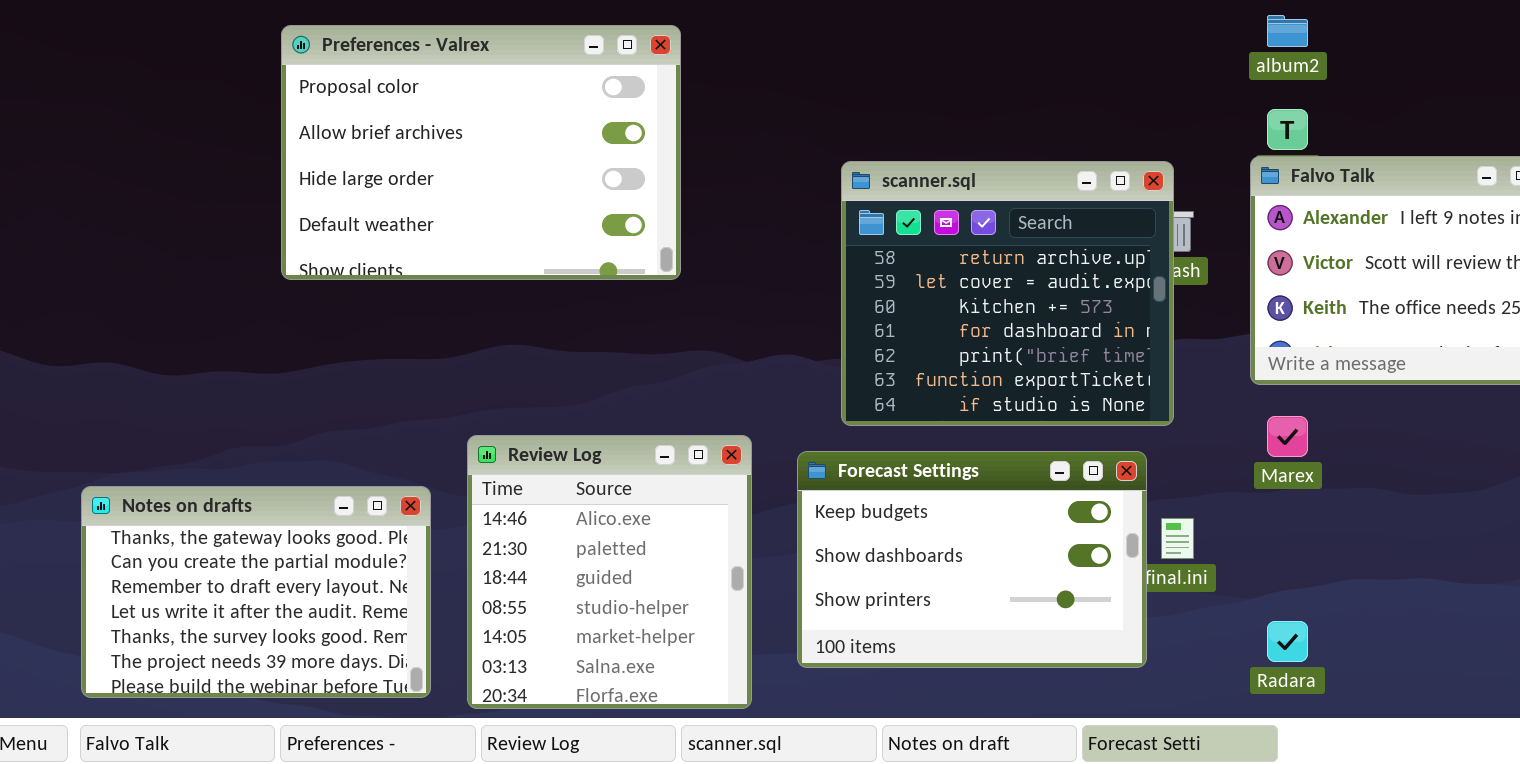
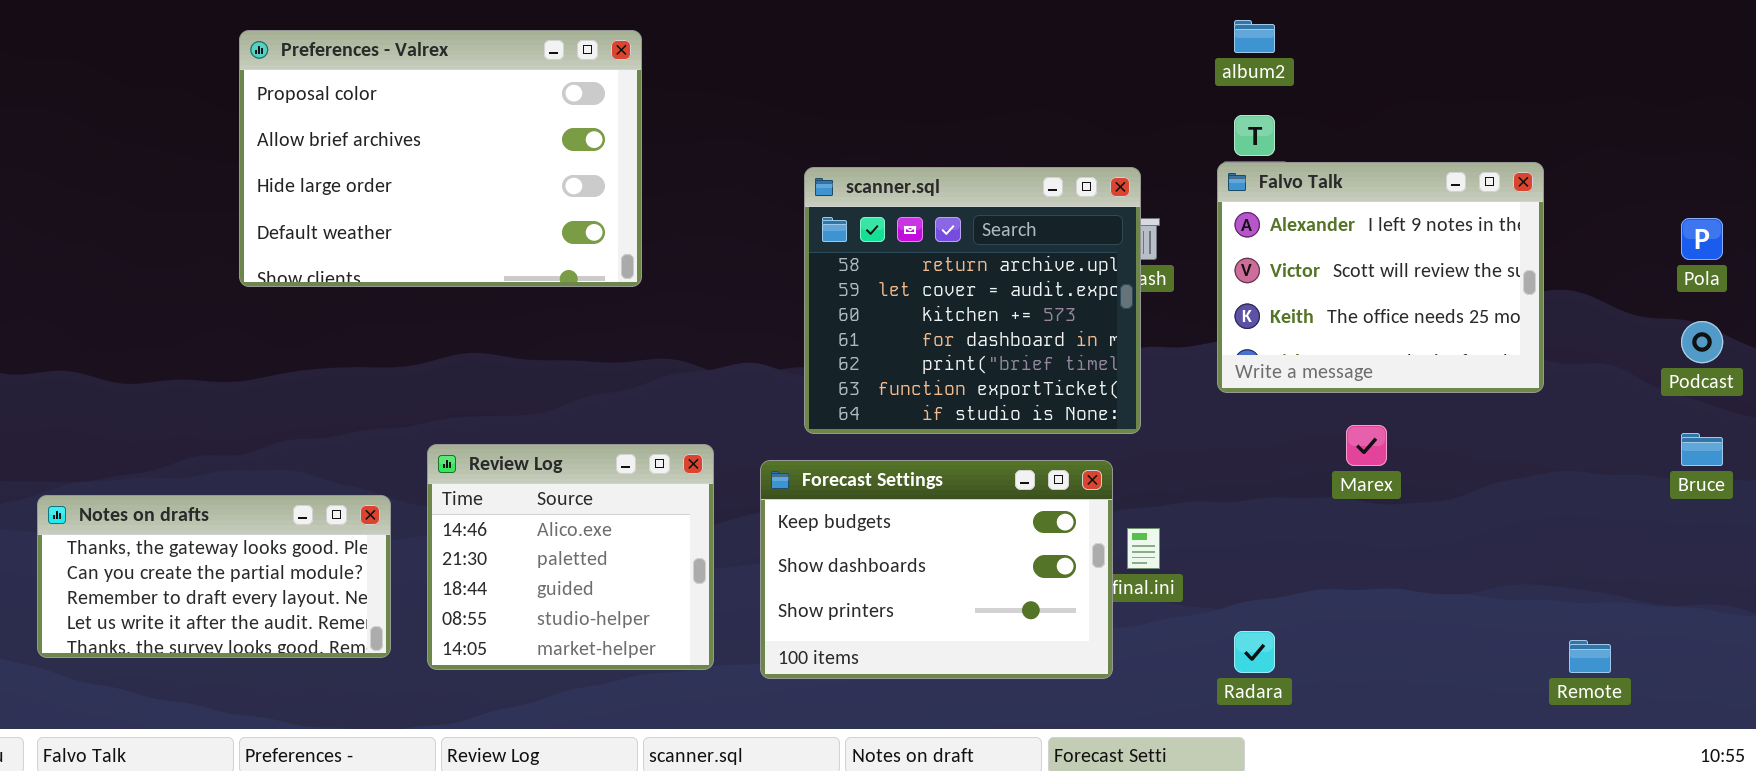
Marex: [1267,416,1308,457] -> [1346,425,1387,466], moved
Review Log: [467,435,752,709] -> [427,444,714,670], resized
Notes on drafts: [81,486,431,698] -> [37,495,391,658], resized

